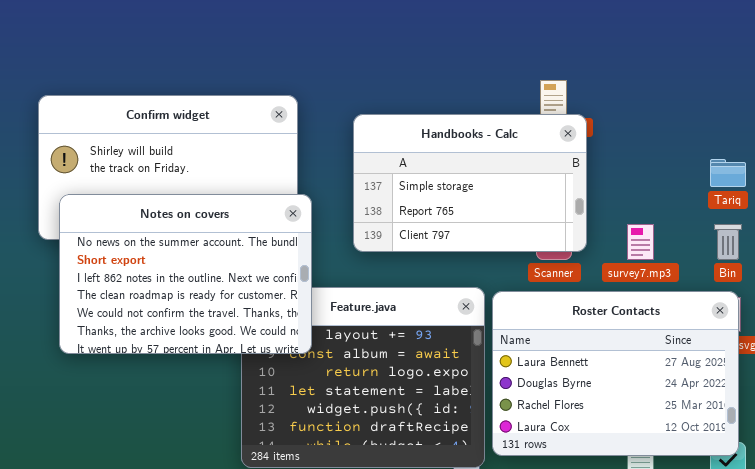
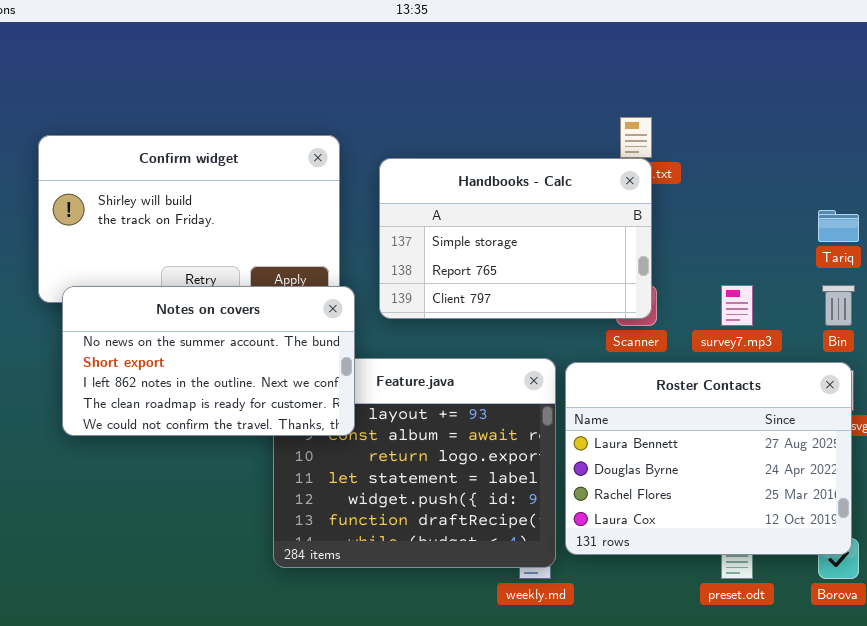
Handbooks - Calc: [353,114,587,252] -> [379,158,652,319], moved
Notes on covers: [59,194,312,354] -> [62,286,355,436], resized

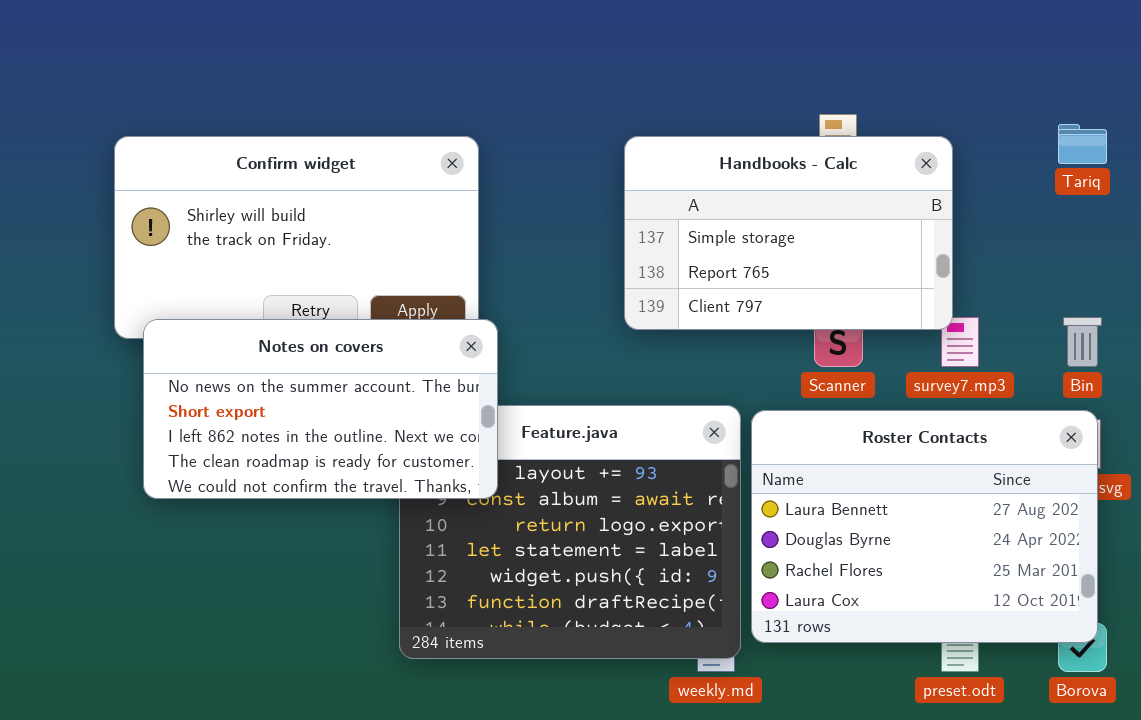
Handbooks - Calc: [379,158,652,319] -> [624,136,953,330], moved
Tariq: [818,210,859,242] -> [1058,124,1107,164], moved

